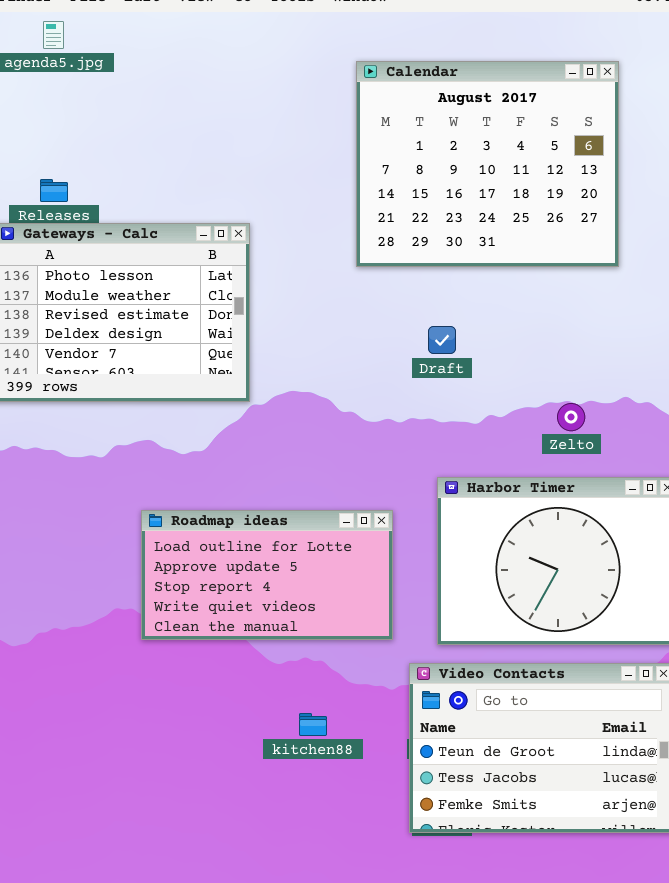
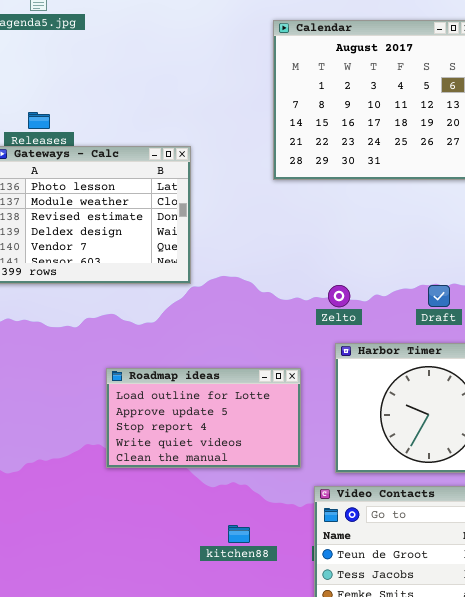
Draft: [428,326,456,354] -> [428,285,450,307], moved
Zelto: [557,403,585,431] -> [328,285,350,307], moved

